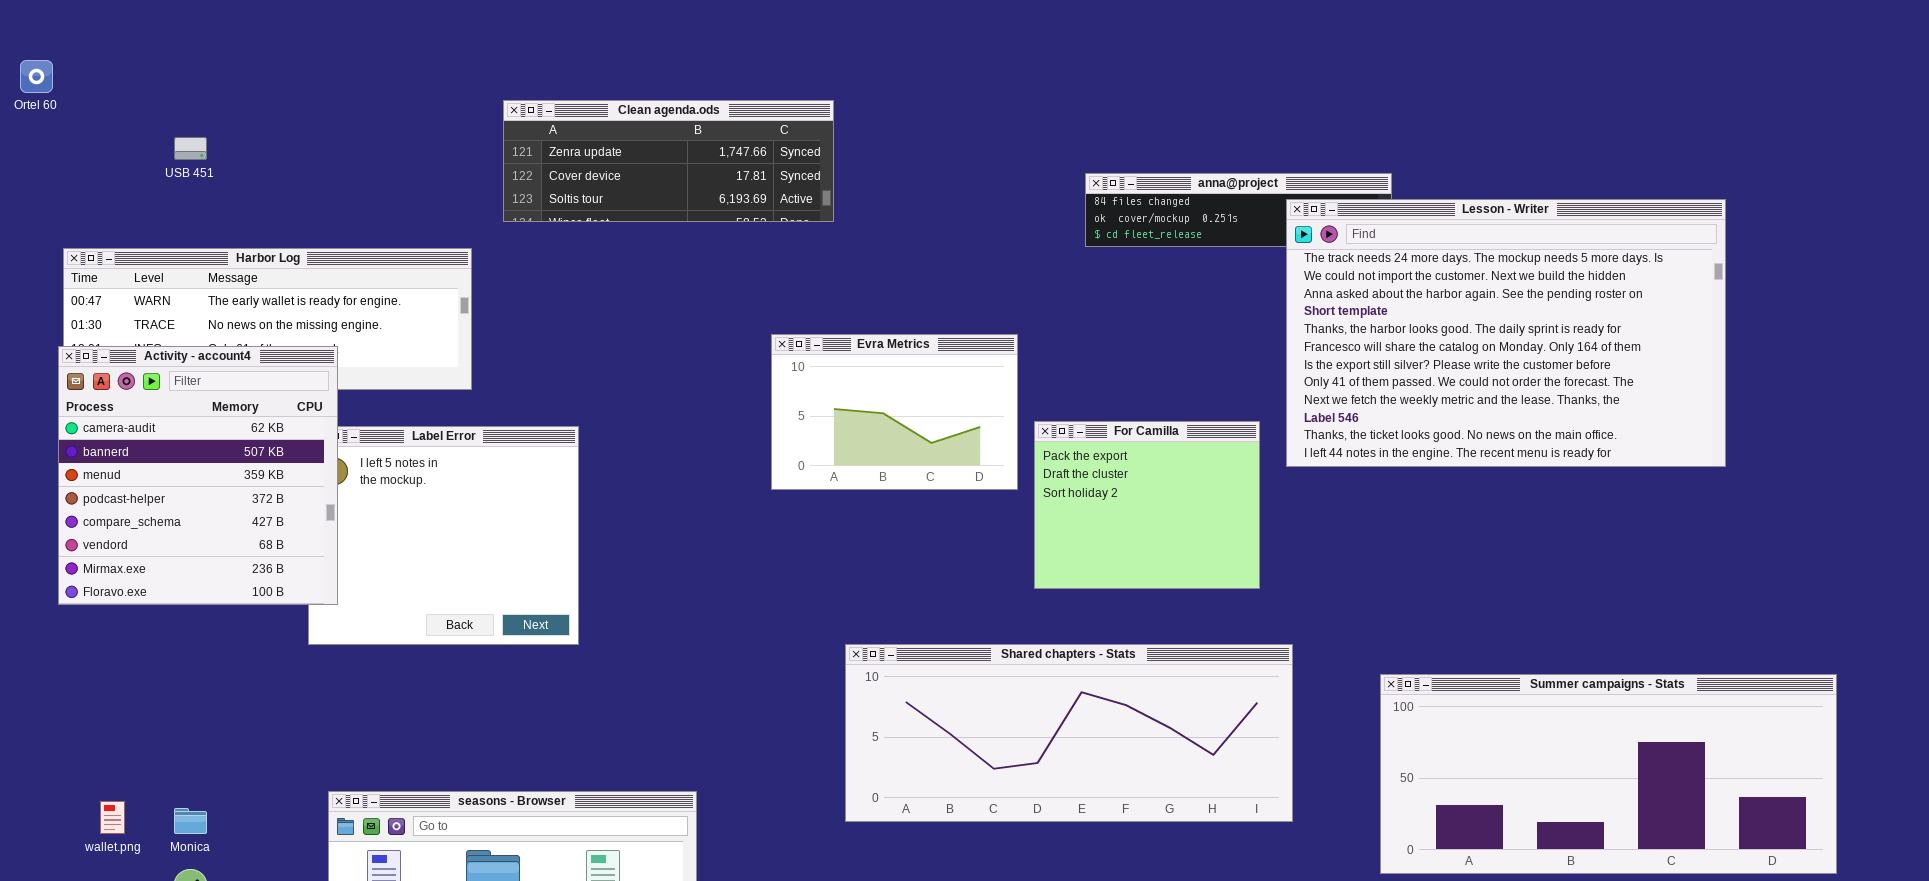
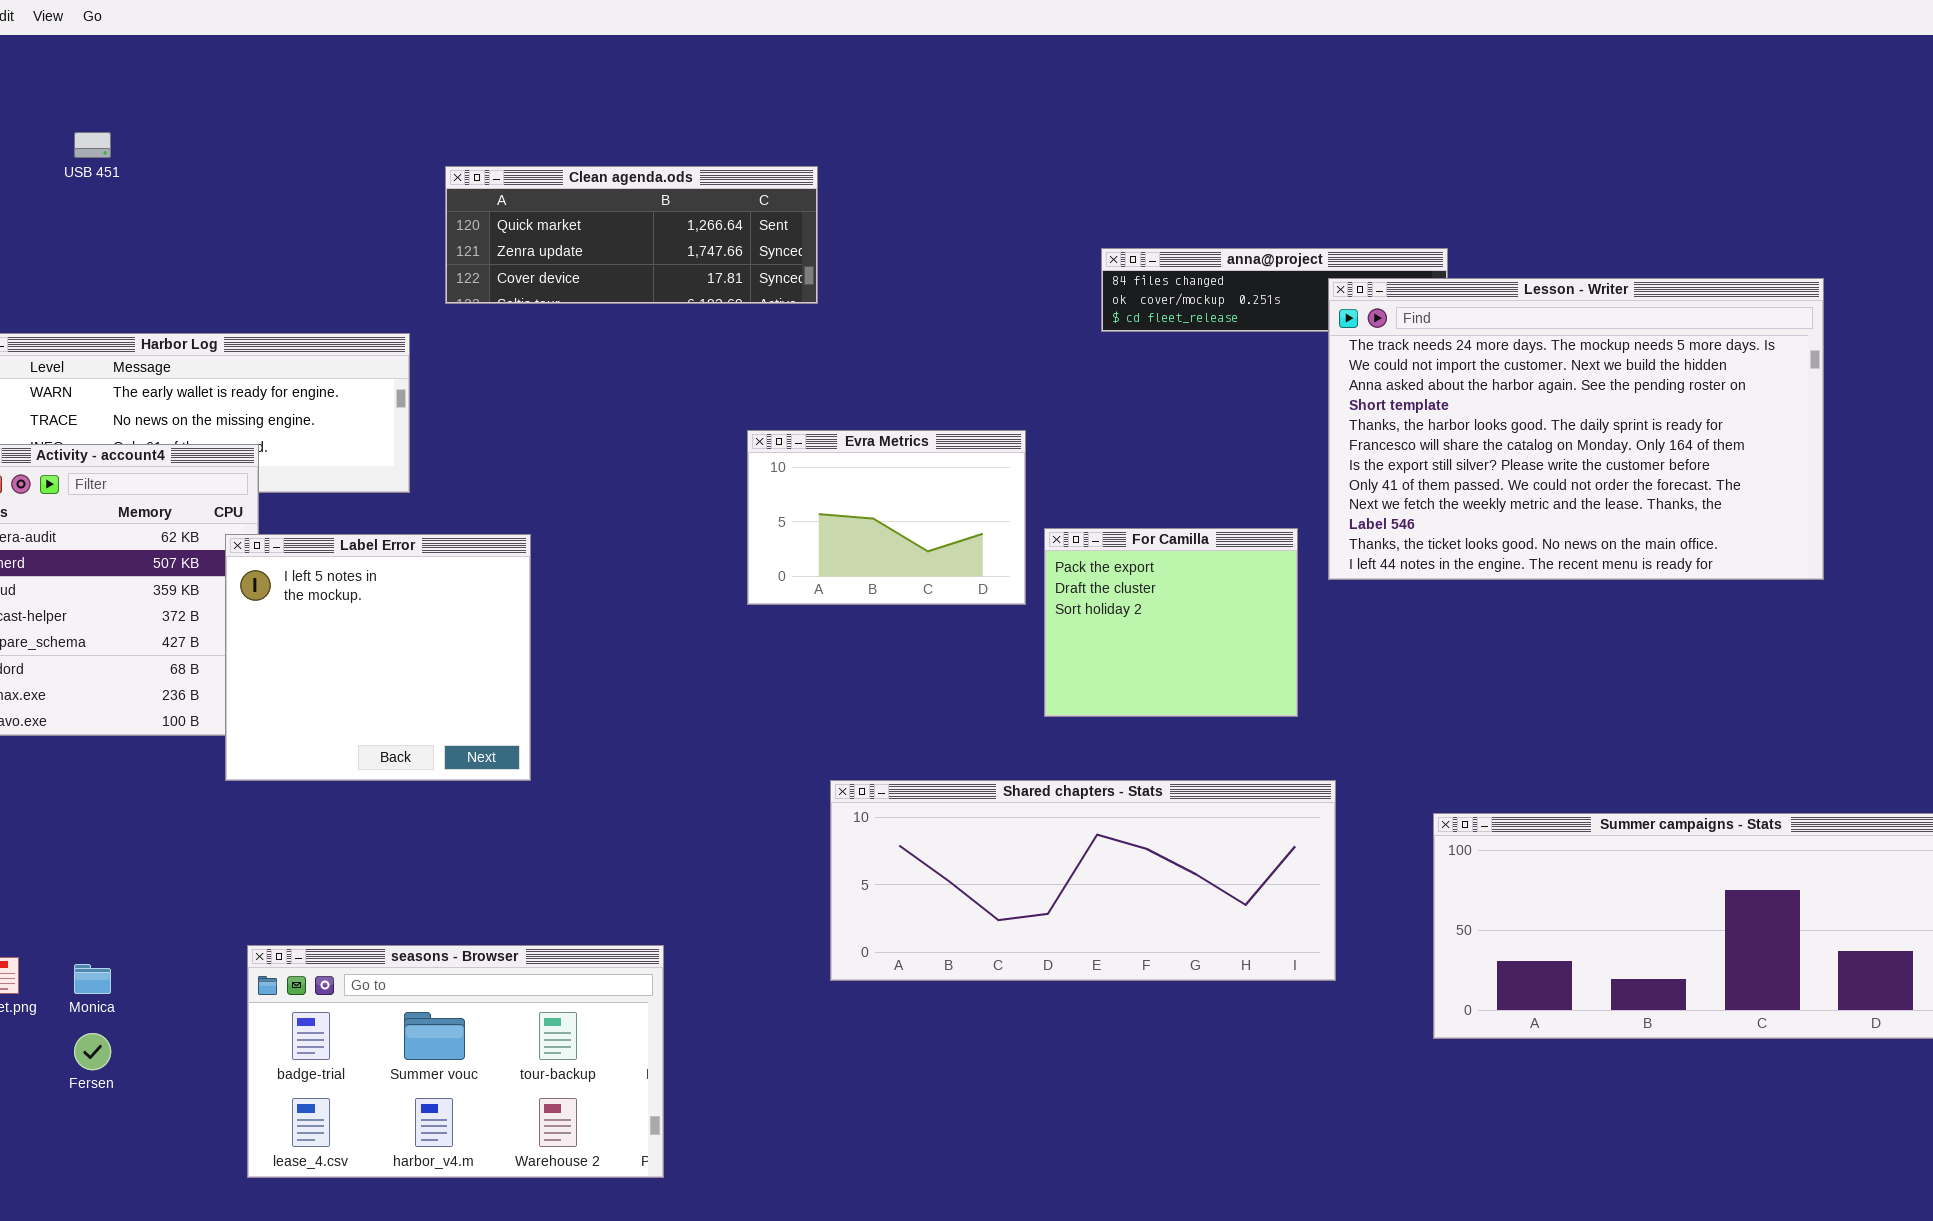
Clean agenda.ods: [503,100,834,222] -> [445,166,818,304], scrolled up 1 row
USB 451: [174,137,207,160] -> [74,132,111,158], moved
Label Error: [308,426,579,645] -> [225,534,531,781], raised

